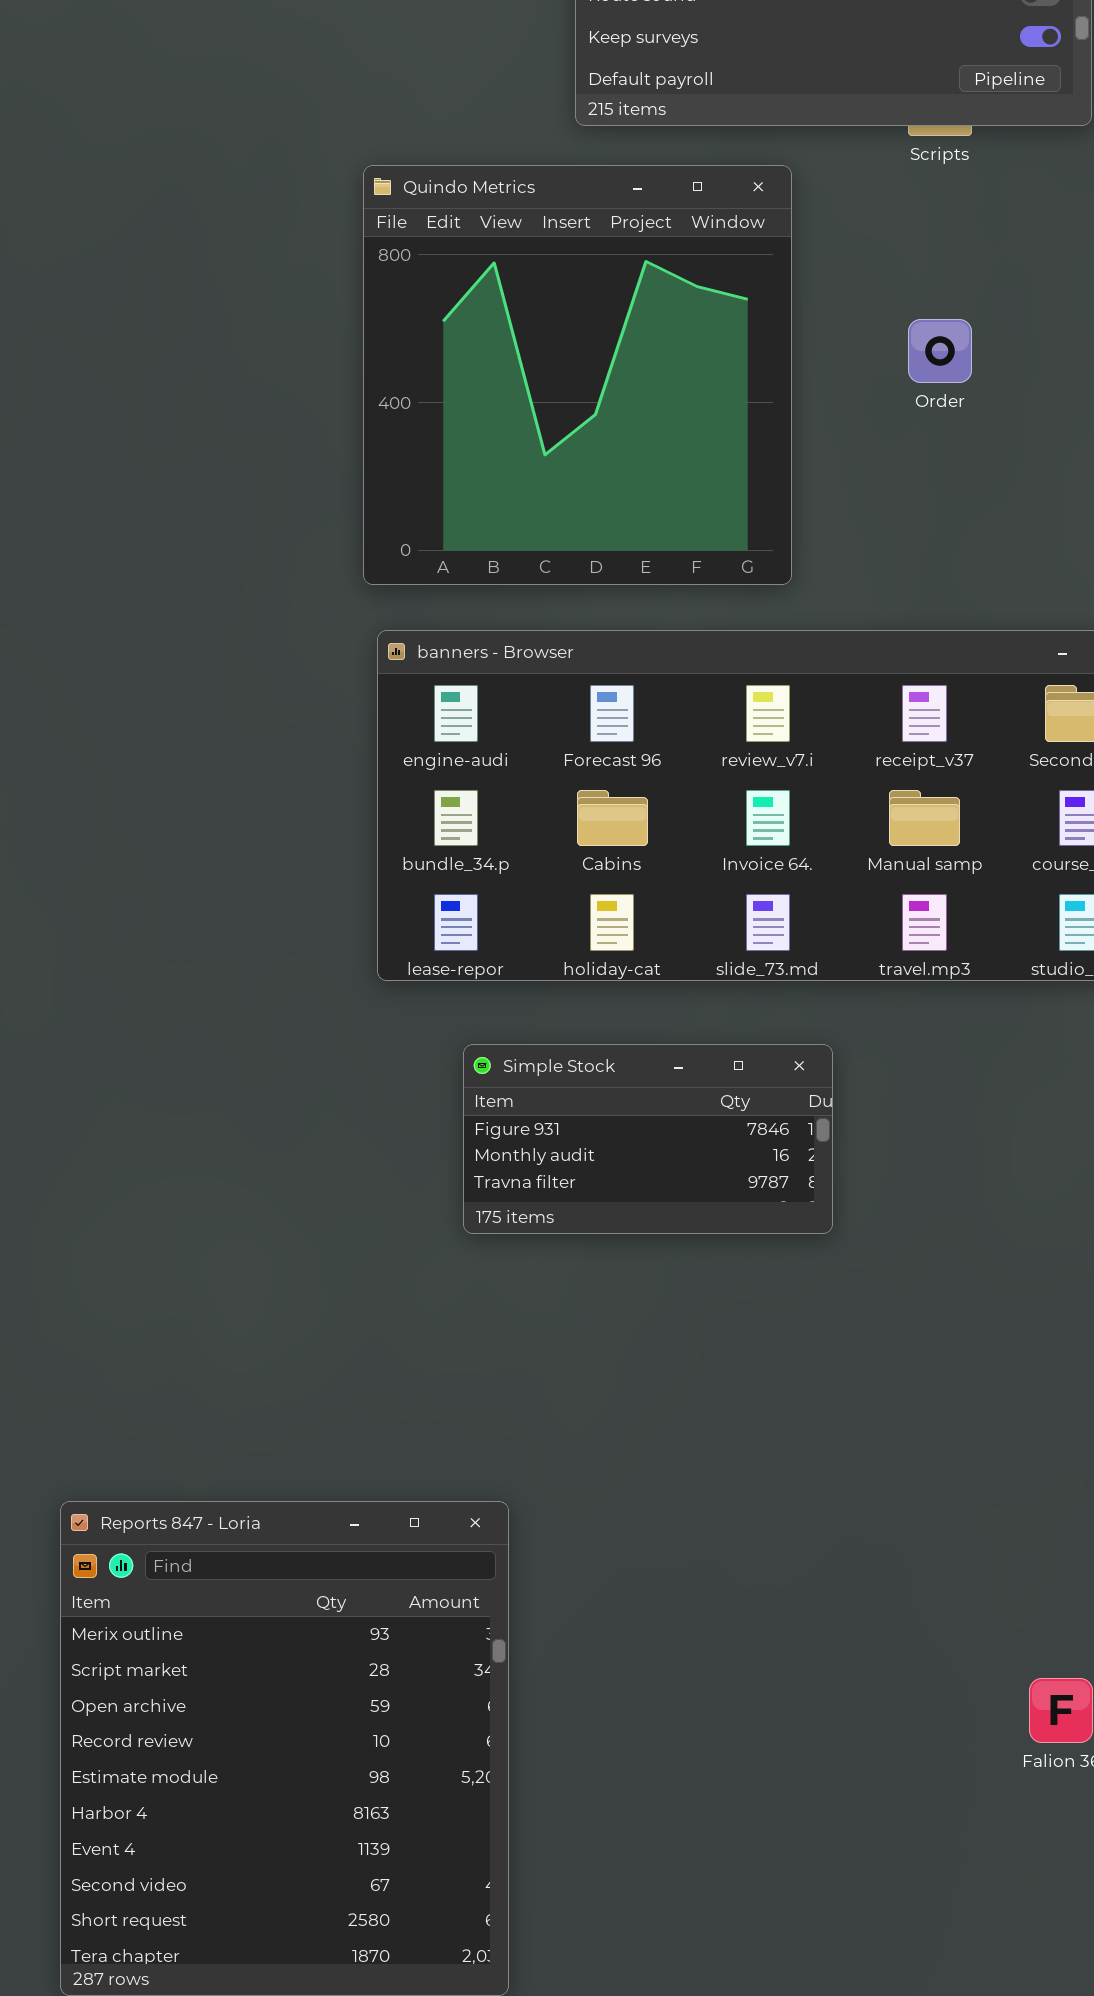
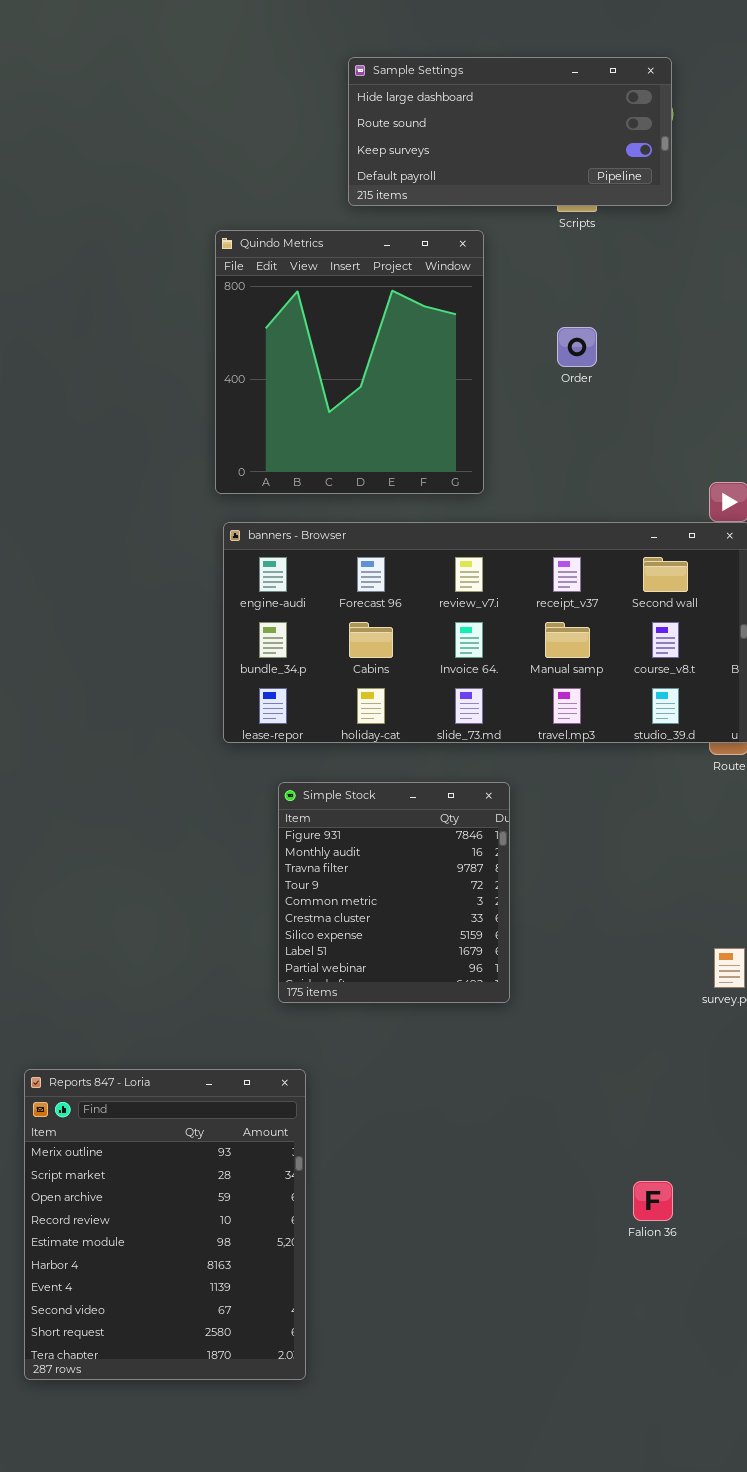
Simple Stock: [463,1044,833,1234] -> [278,782,510,1003], resized

